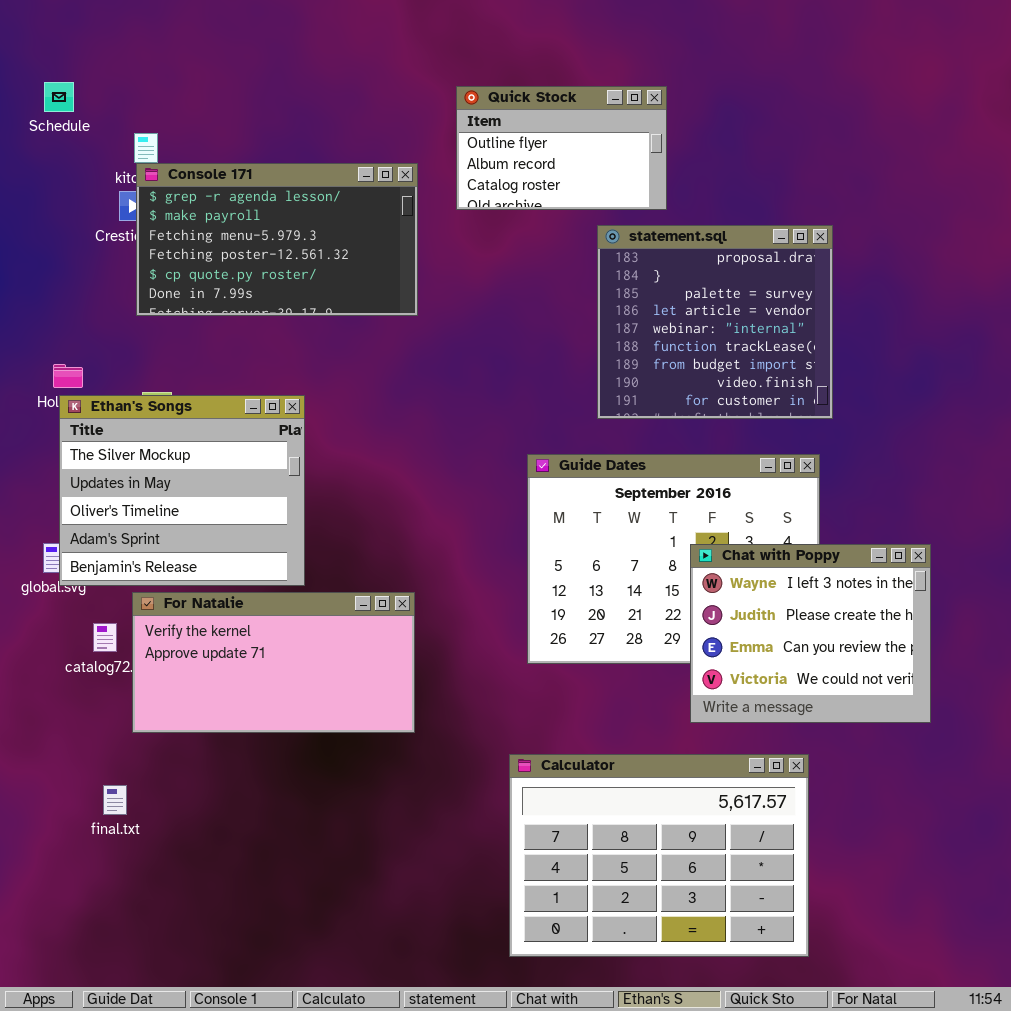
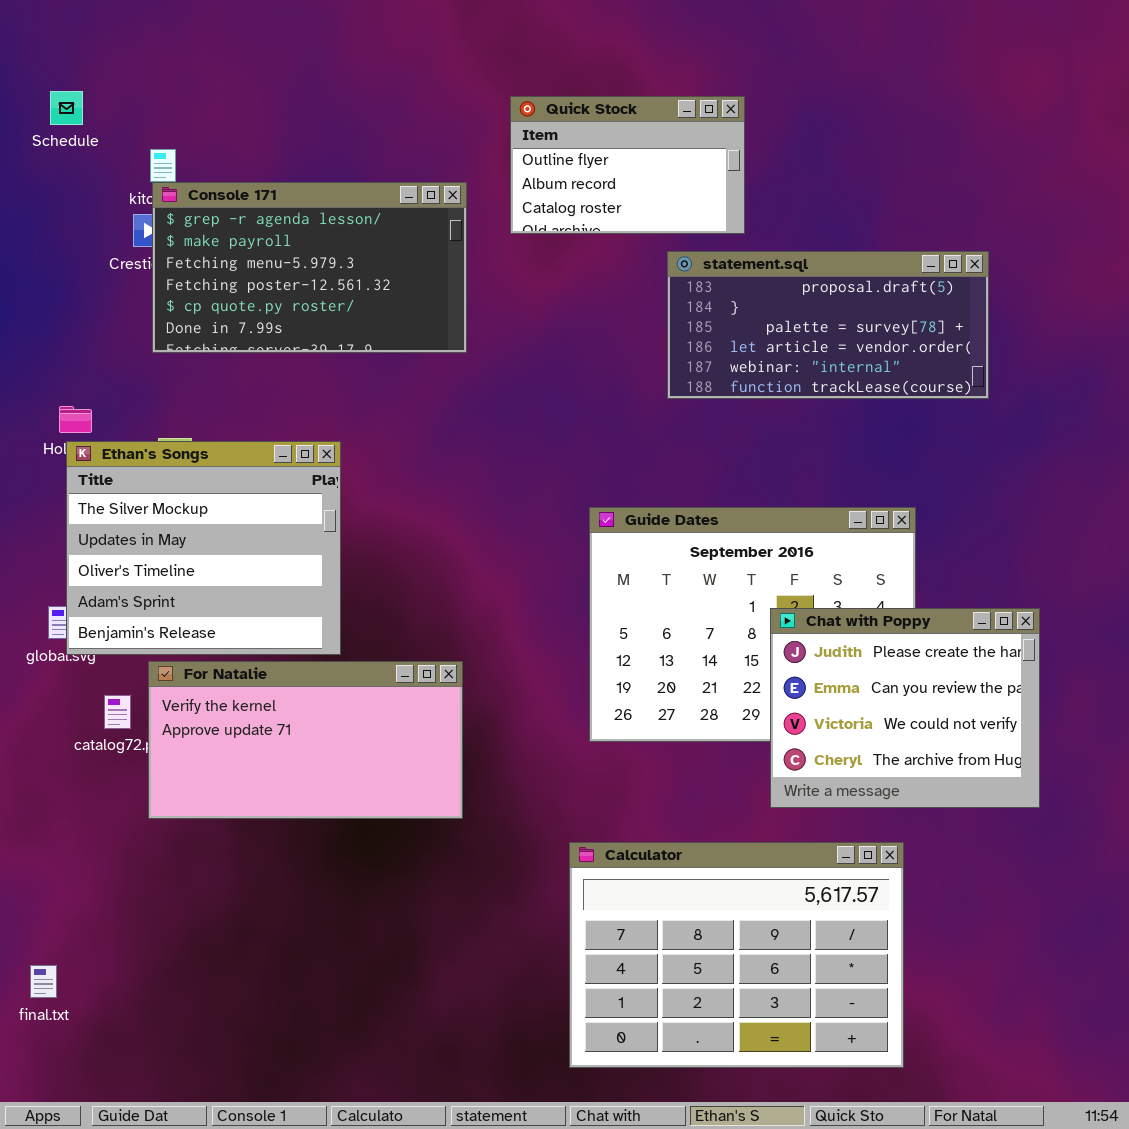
statement.sql: [597,225,833,419] -> [667,251,989,399], resized
Chat with Poppy: [690,544,931,723] -> [770,608,1040,808], scrolled down 1 row
final.txt: [103,785,127,815] -> [30,965,57,998], moved

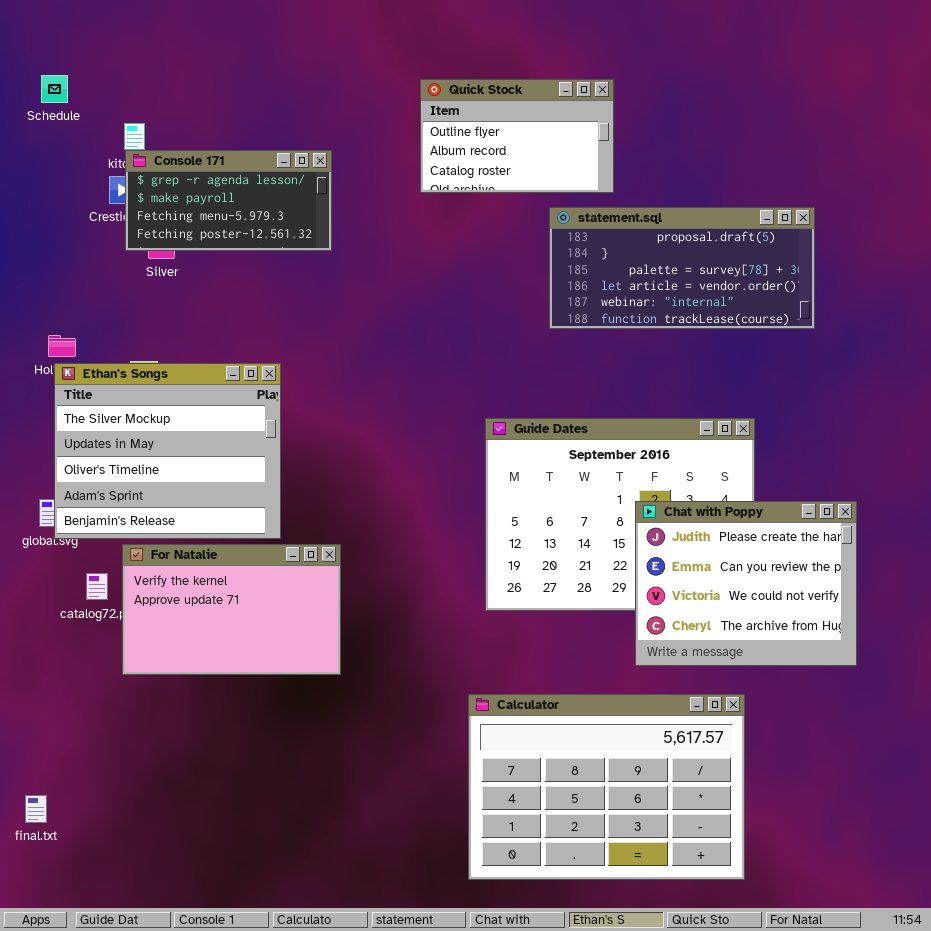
Console 171: [152,182,467,353] -> [125,150,332,251], resized
For Natalie: [148,661,463,819] -> [122,544,341,675], resized

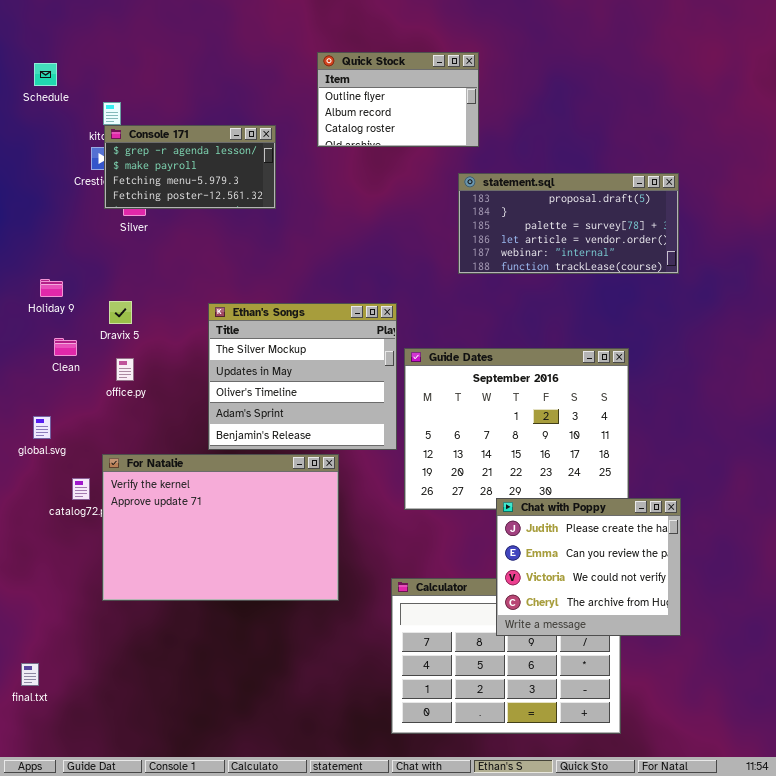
Quick Stock: [420,79,614,193] -> [317,52,479,147], moved
Ethan's Songs: [54,363,281,539] -> [208,303,397,450], moved
Chat with Poppy: [635,501,857,666] -> [496,498,681,636], moved
For Natalie: [122,544,341,675] -> [102,454,339,601], resized

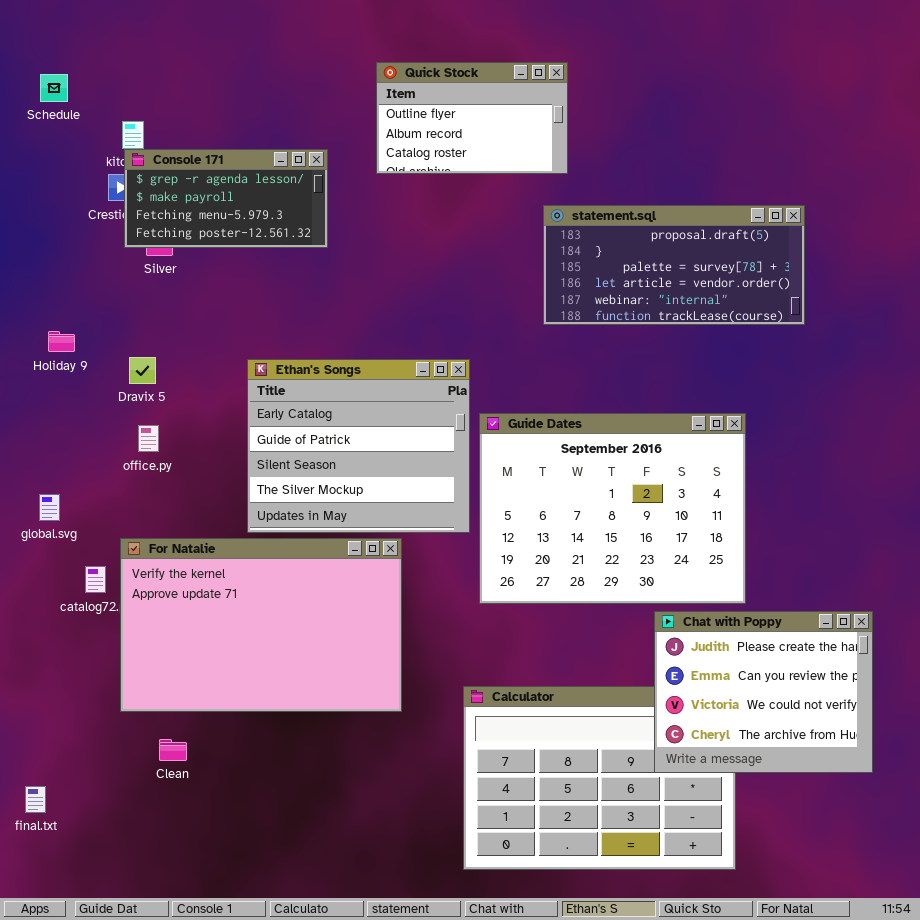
Ethan's Songs: [208,303,397,450] -> [247,359,470,533], scrolled up 3 rows
Clean: [54,338,77,356] -> [159,739,187,761], moved
Chat with Poppy: [496,498,681,636] -> [654,611,873,773], moved

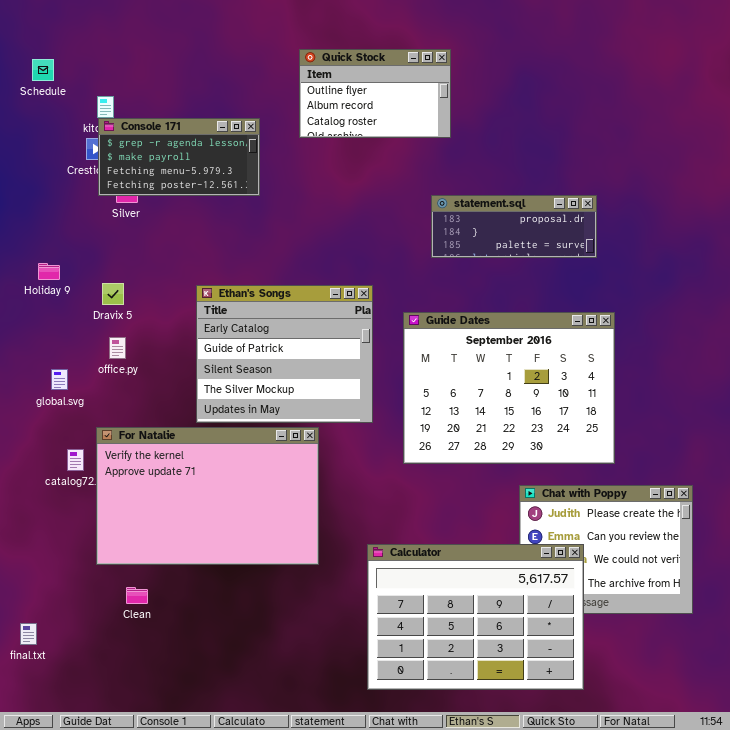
statement.sql: [543,205,805,325] -> [431,195,597,258], resized
Guide Dates: [479,413,746,604] -> [403,312,615,464], moved
global.svg: [39,494,60,521] -> [51,369,68,390], moved
Calculator: [463,686,736,870] -> [367,544,584,690], raised

